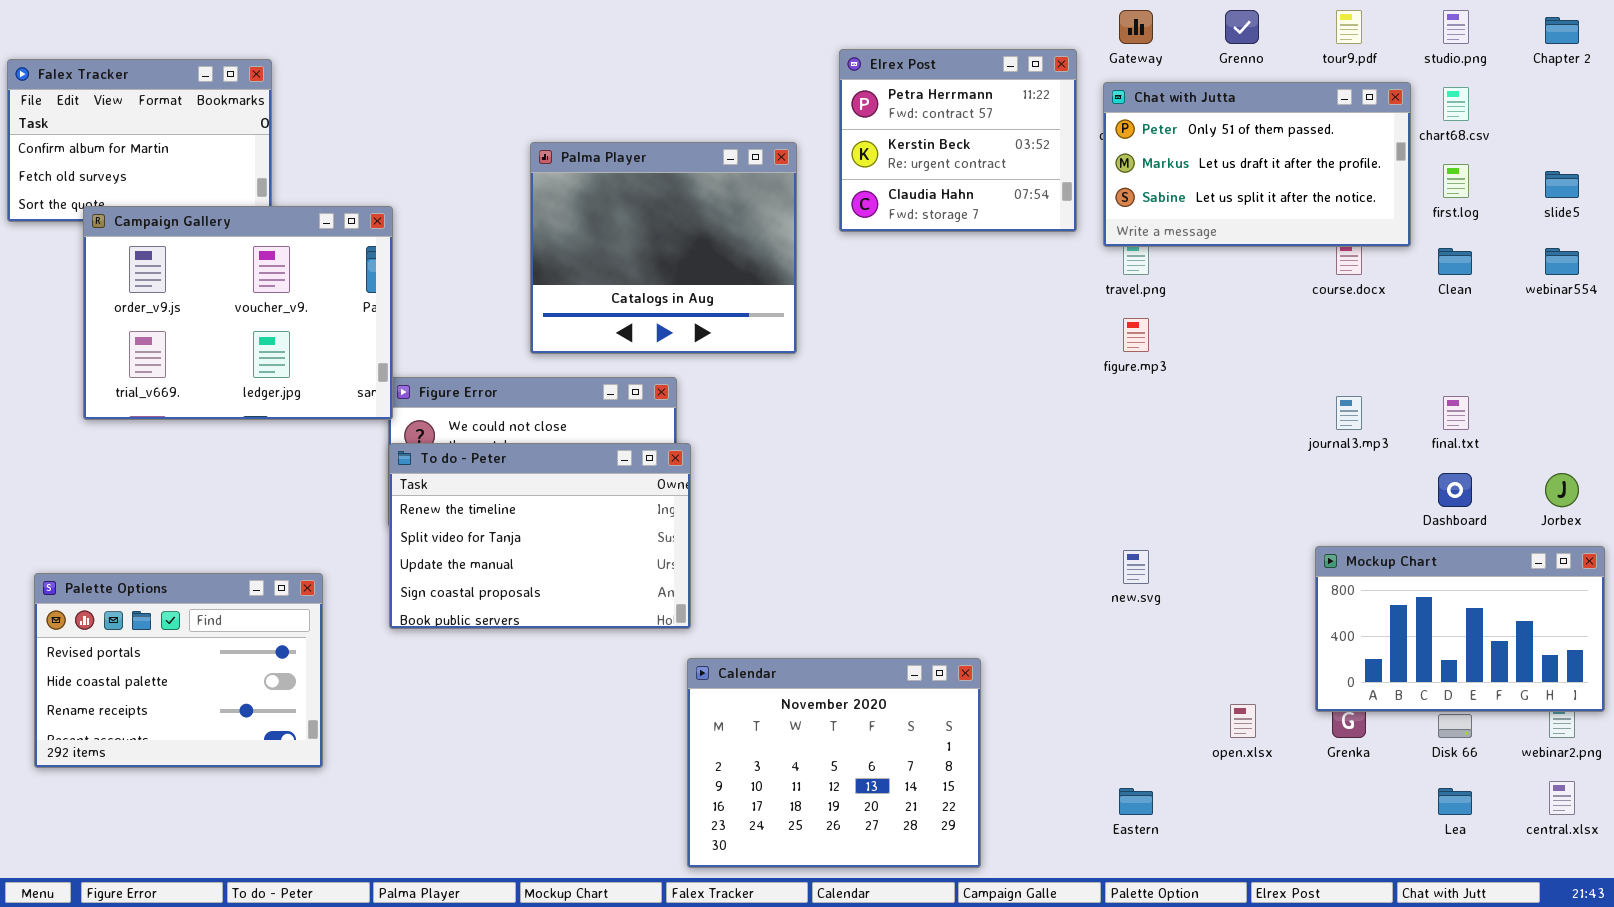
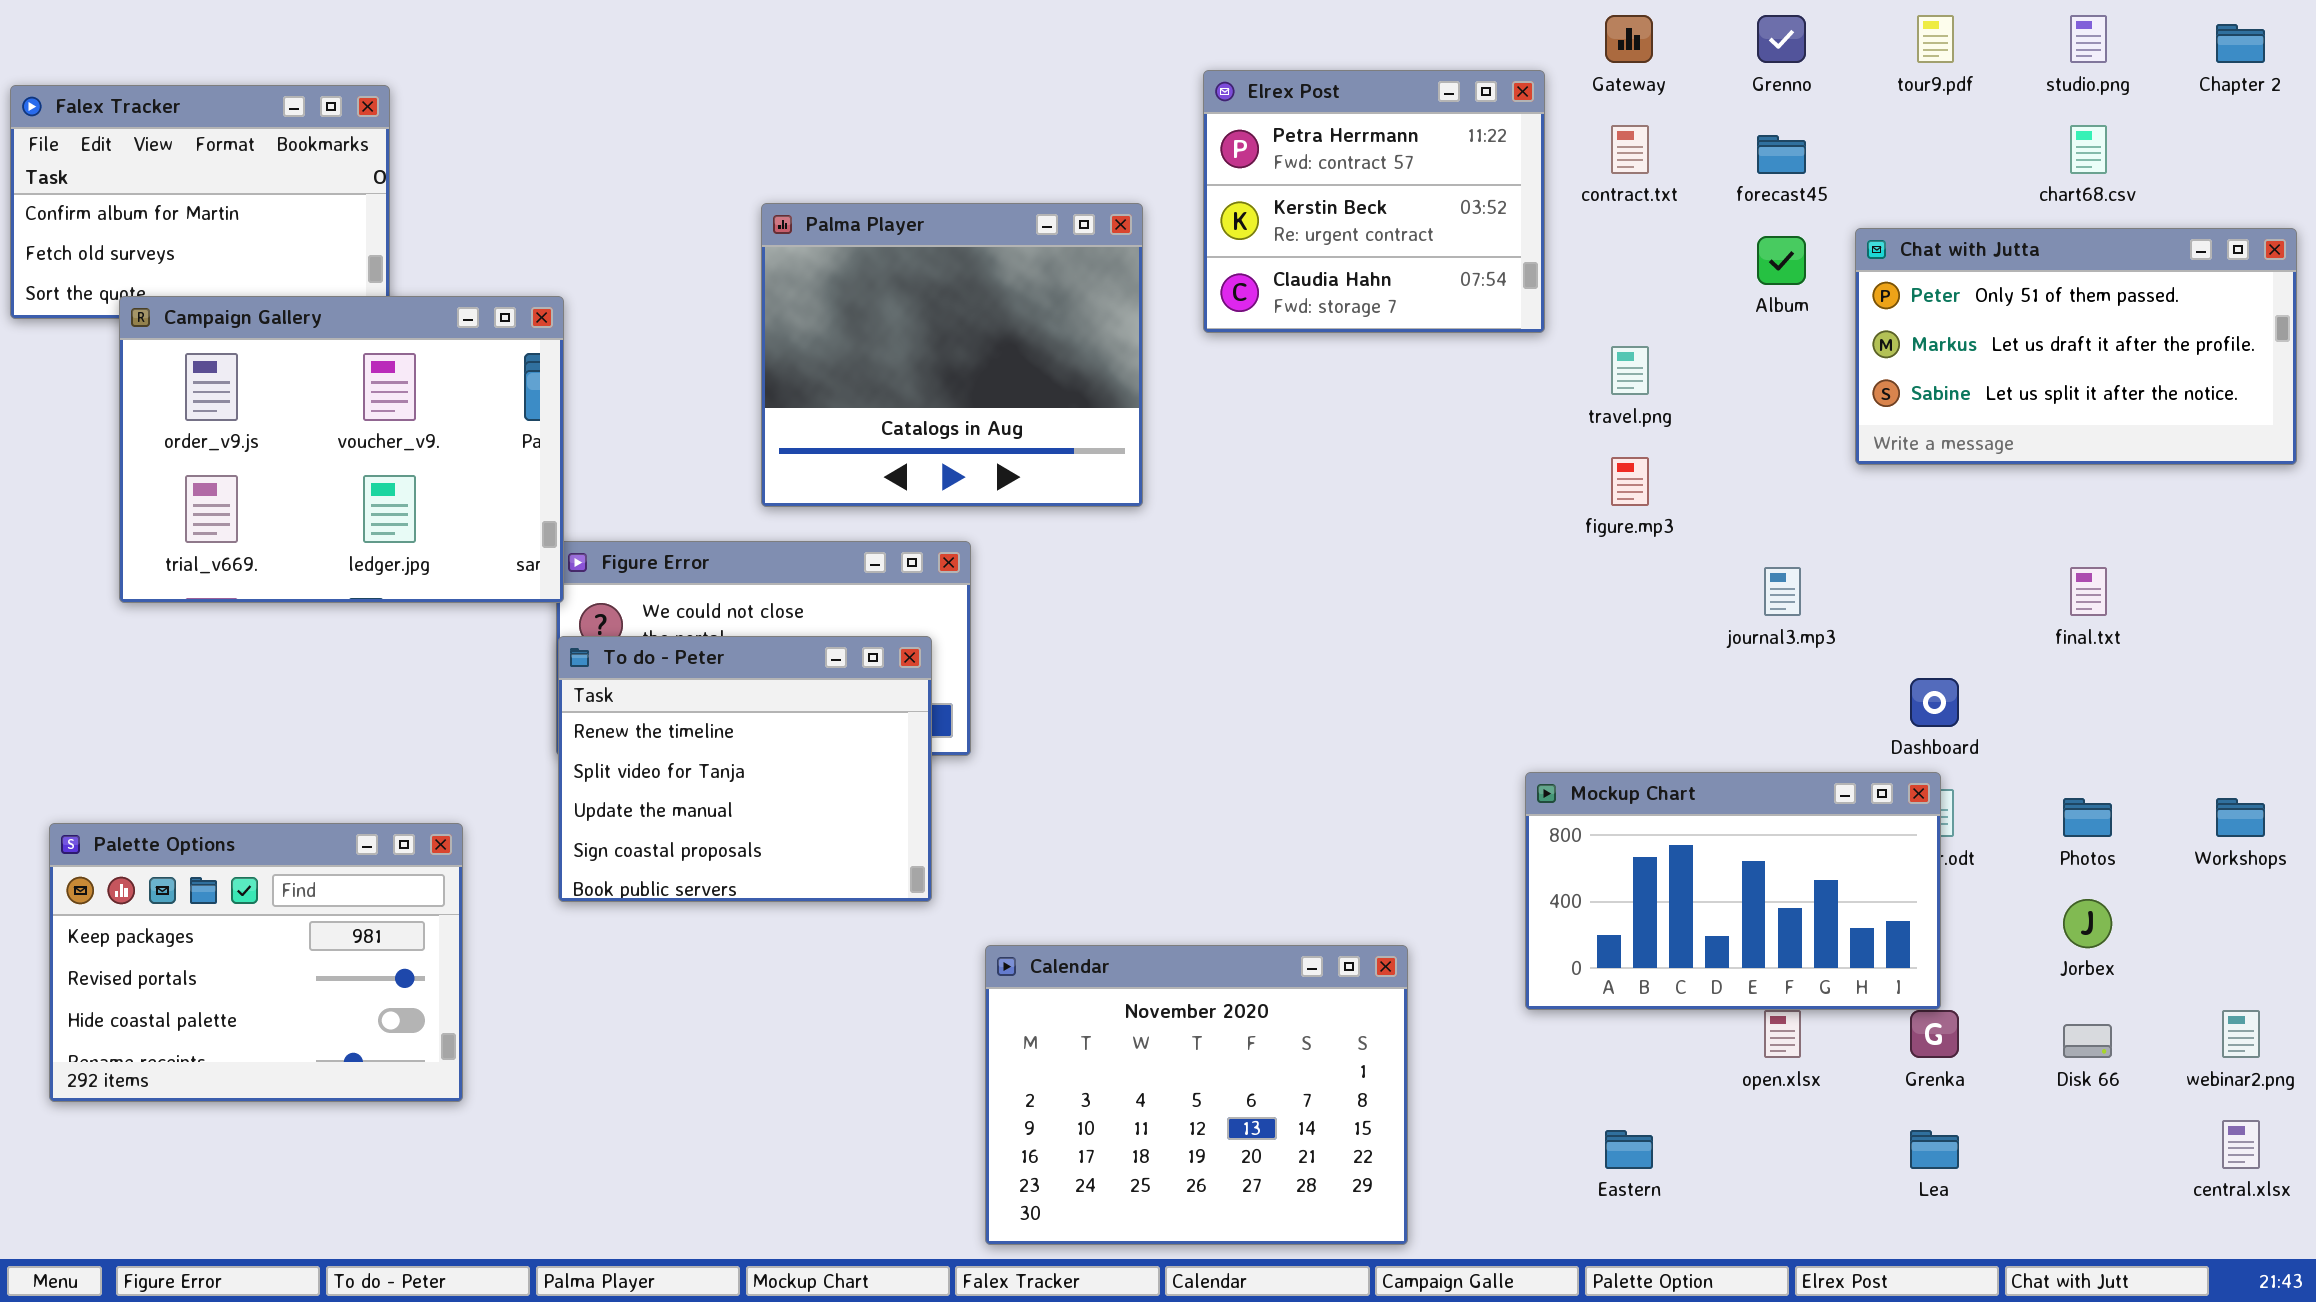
Chat with Jutta: [1103,82,1411,247] -> [1855,228,2297,465], moved
journal3.mp3: [1336,396,1362,430] -> [1764,567,1801,616], moved
To do - Peter: [389,443,691,629] -> [558,636,932,902], resized
Dashboard: [1438,473,1472,507] -> [1910,678,1959,727], moved
Jorbex: [1545,473,1579,507] -> [2063,899,2112,948], moved
Mockup Chart: [1315,546,1605,712] -> [1525,772,1941,1010], moved
Palette Options: [34,573,323,768] -> [49,823,463,1102], scrolled up 1 row
Lea: [1438,788,1472,815] -> [1910,1130,1959,1169], moved

